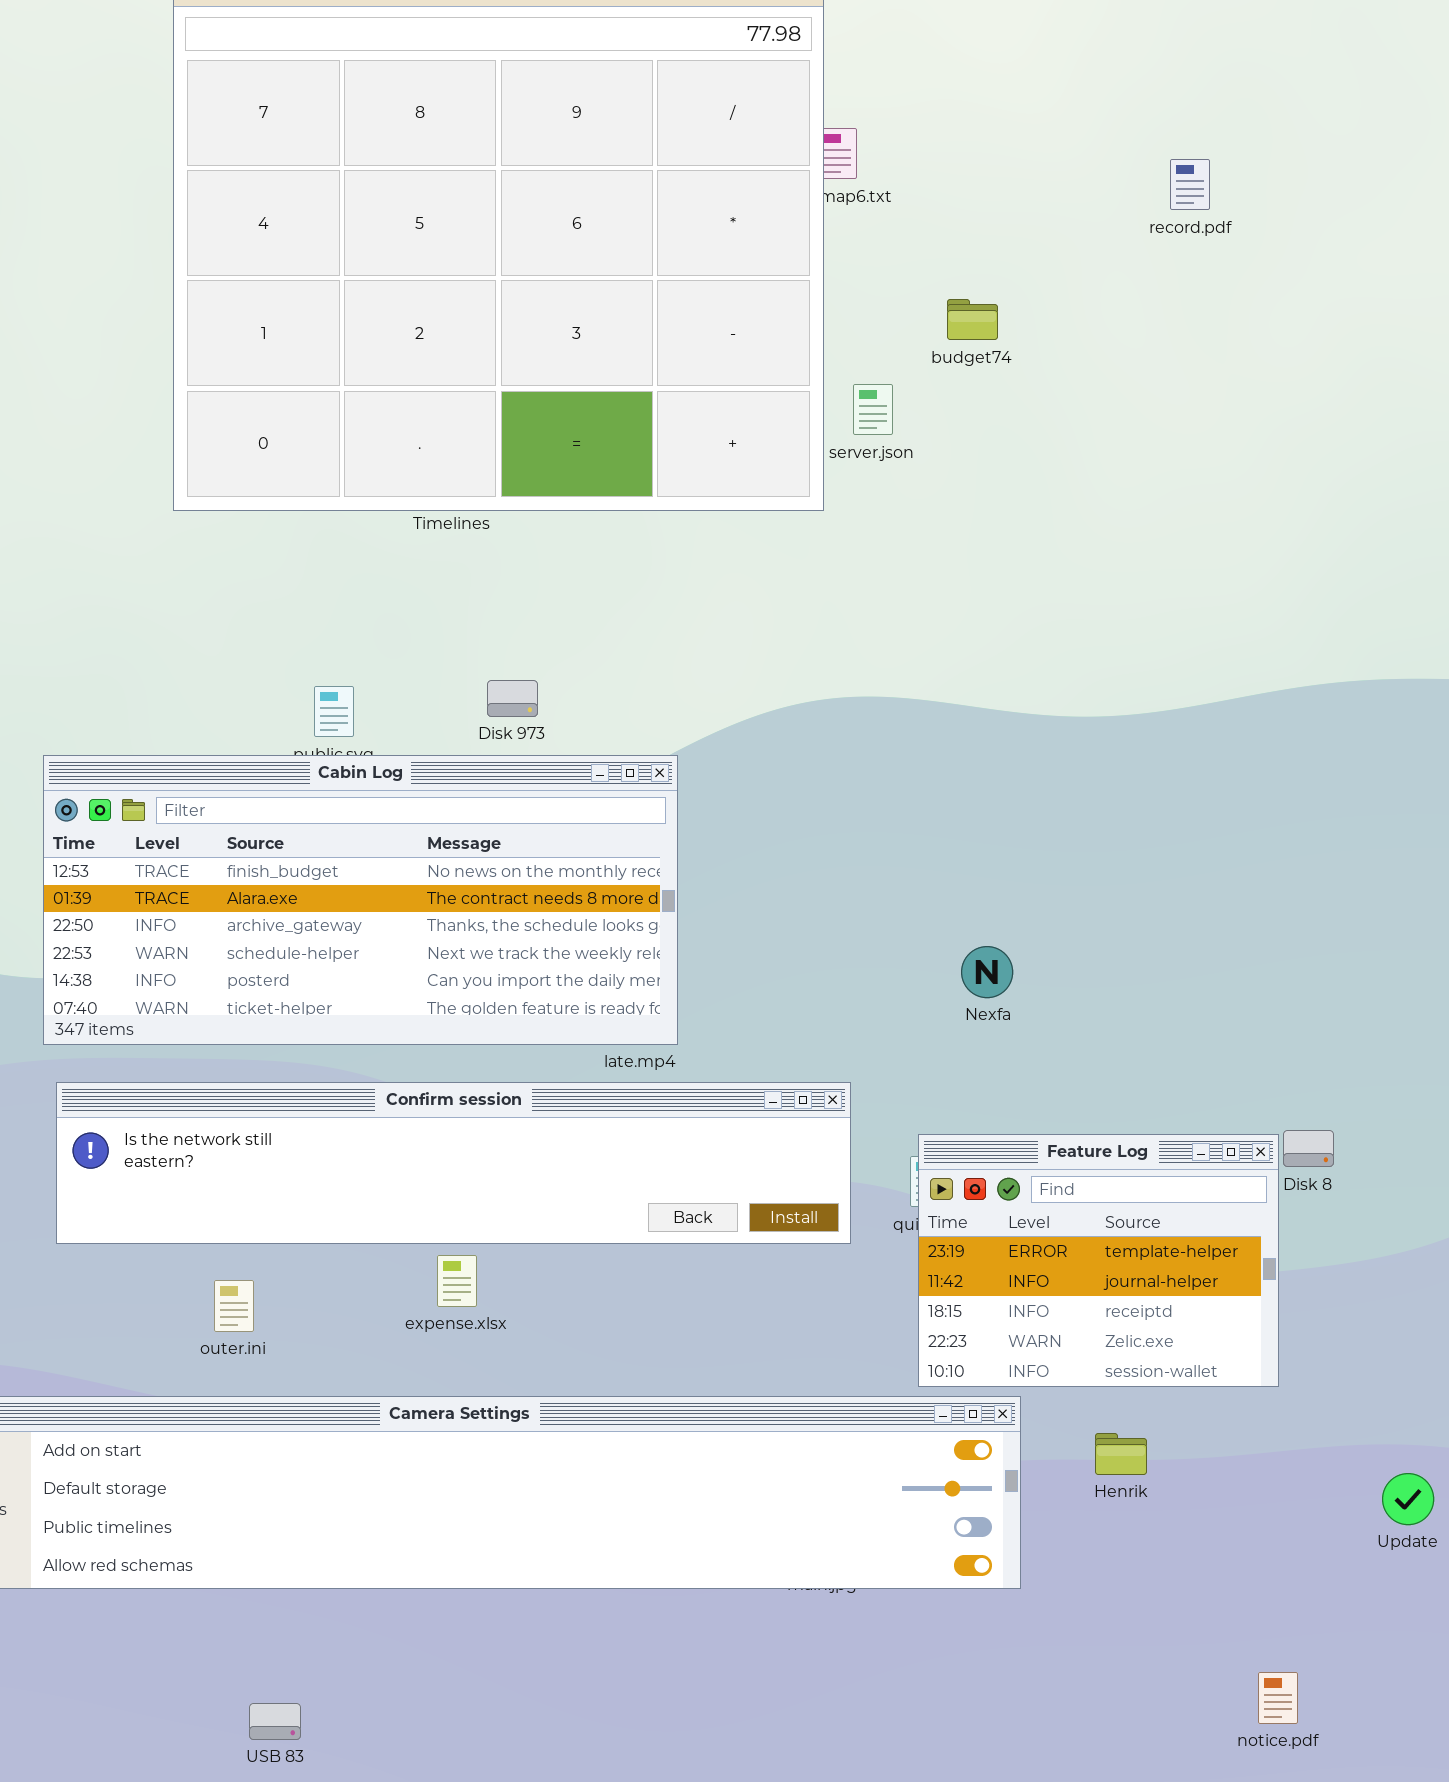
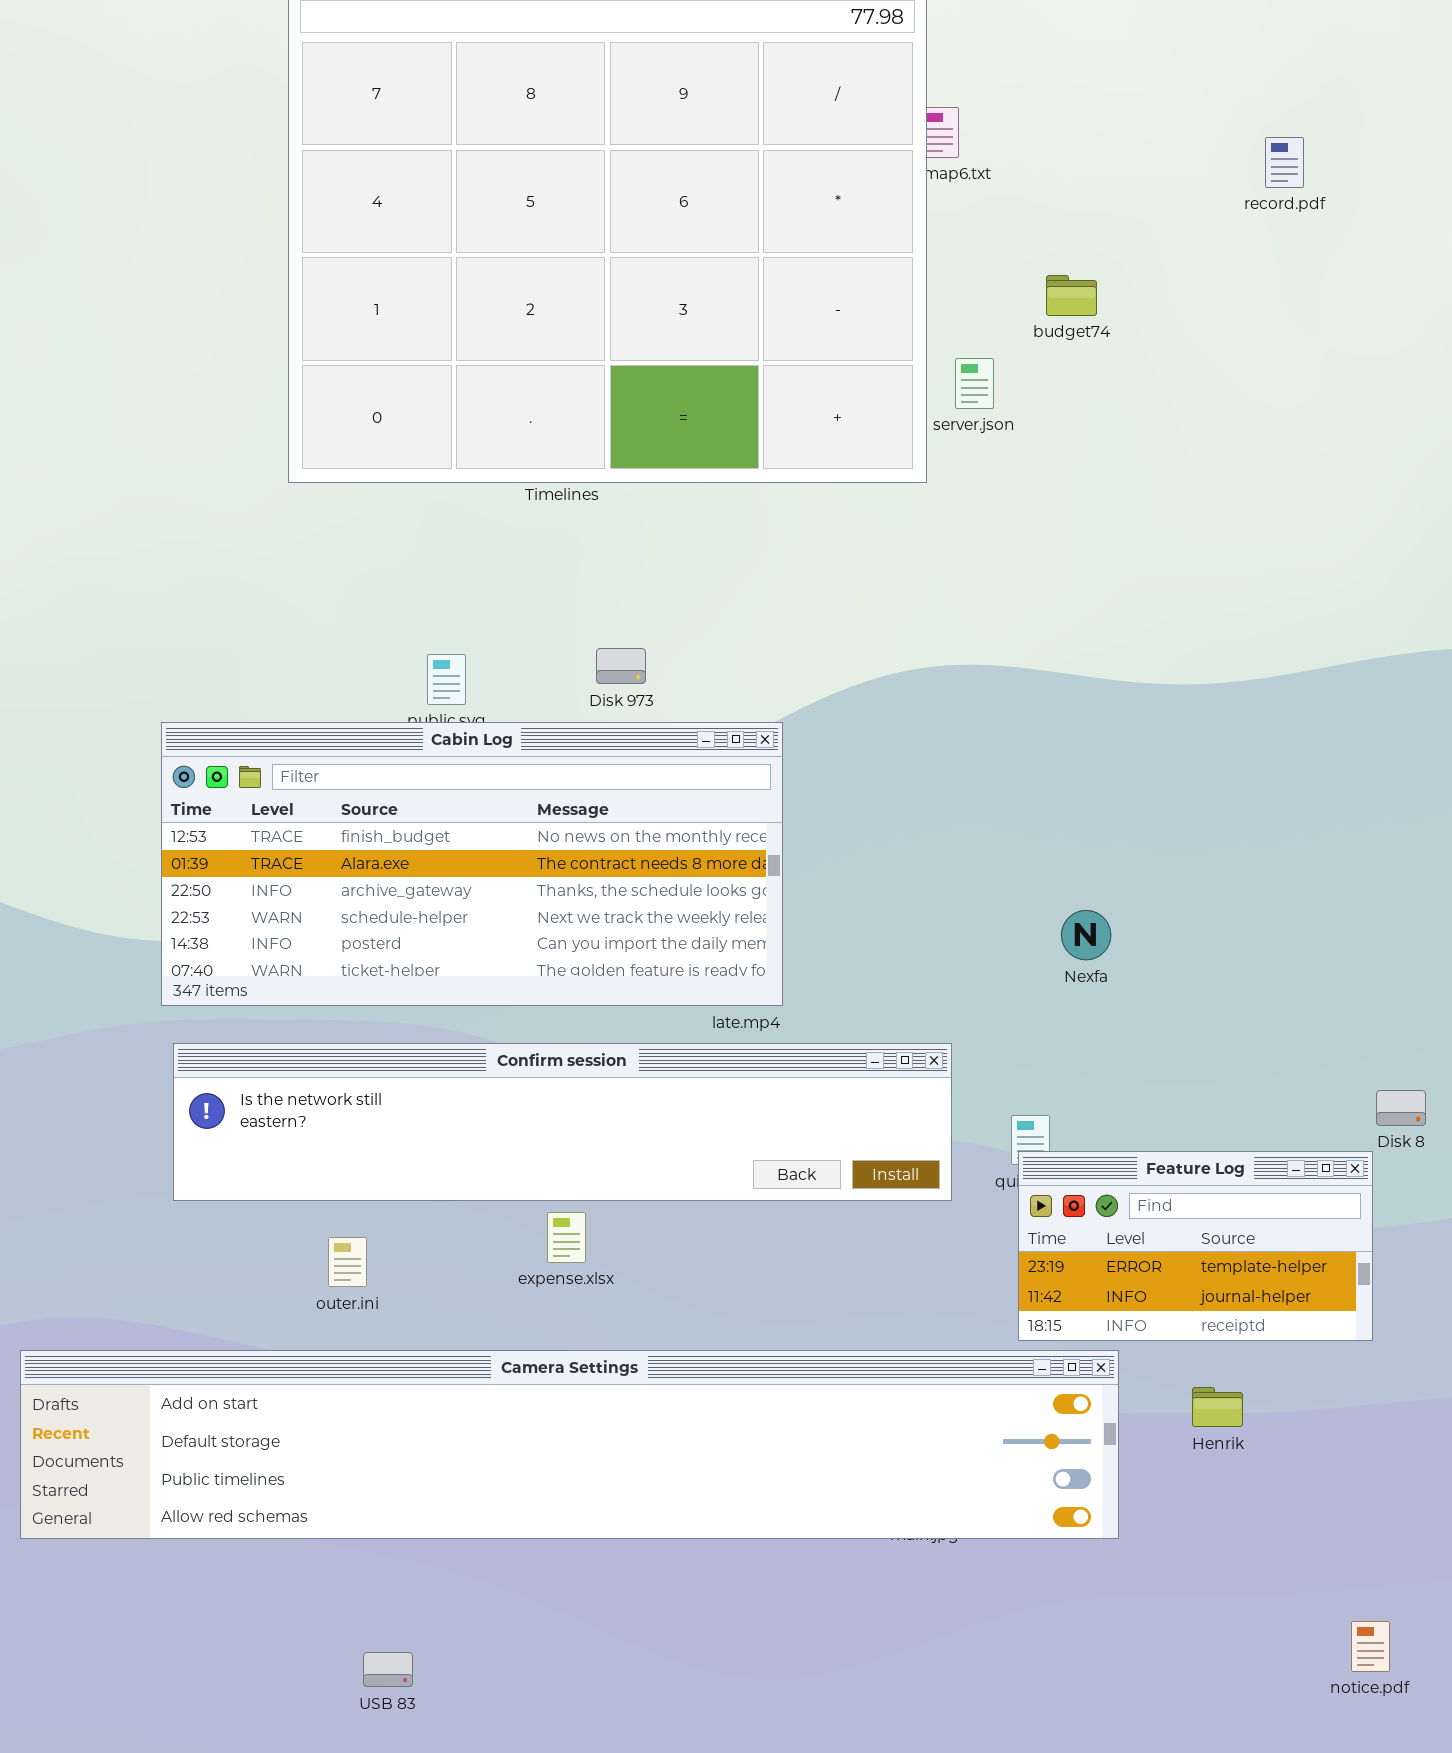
Feature Log: [918,1134,1279,1387] -> [1018,1151,1373,1341], resized

